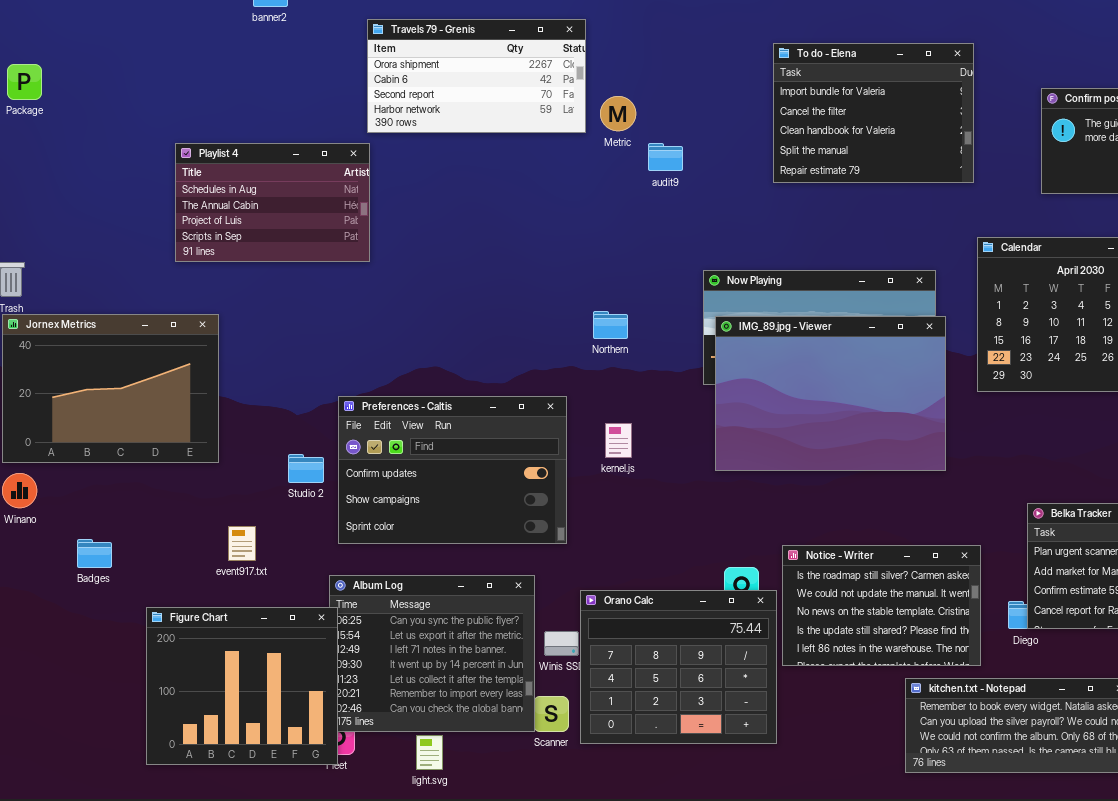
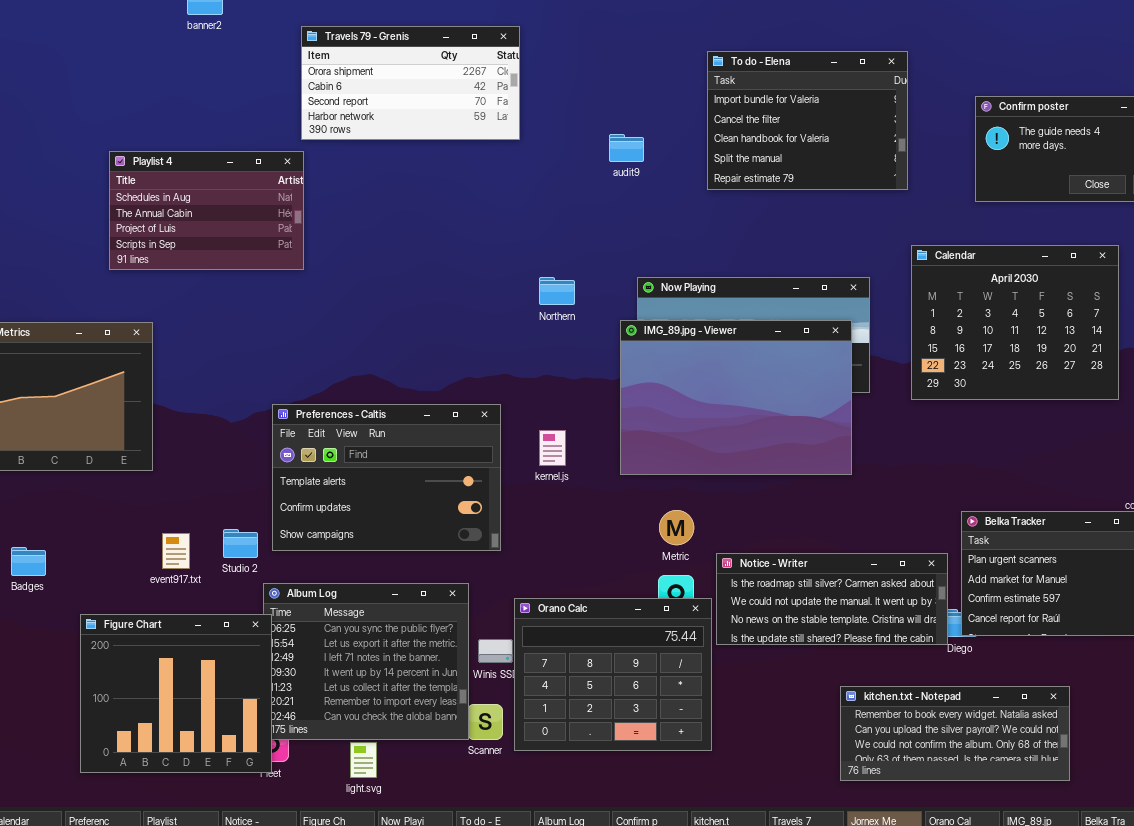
Metric: [600,96,636,131] -> [659,510,694,545], moved
audit9: [648,143,683,171] -> [609,134,644,162], moved
Northern: [593,311,628,339] -> [539,277,575,305], moved
IMG_89.jpg - Viewer: [715,316,946,471] -> [620,320,852,475], moved
Preferences - Caltis: [338,396,567,544] -> [272,404,501,551], scrolled up 1 row
Studio 2: [288,454,324,483] -> [223,529,258,558], moved
Notice - Writer: [782,545,981,666] -> [716,553,948,645], resized

